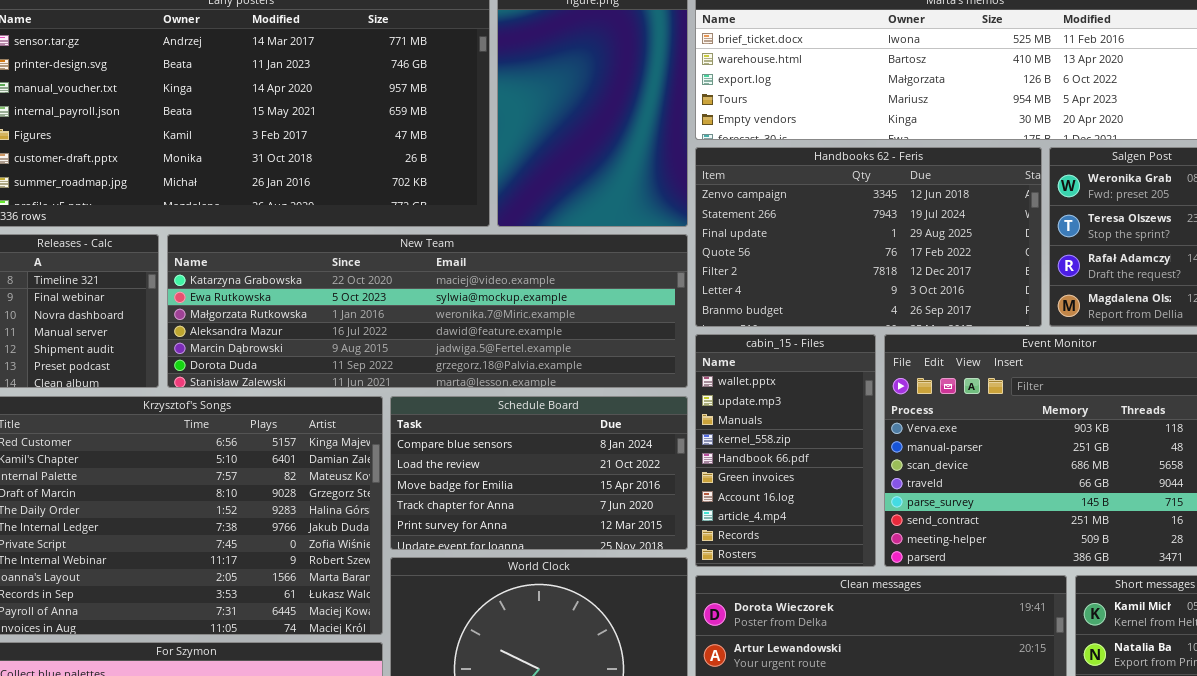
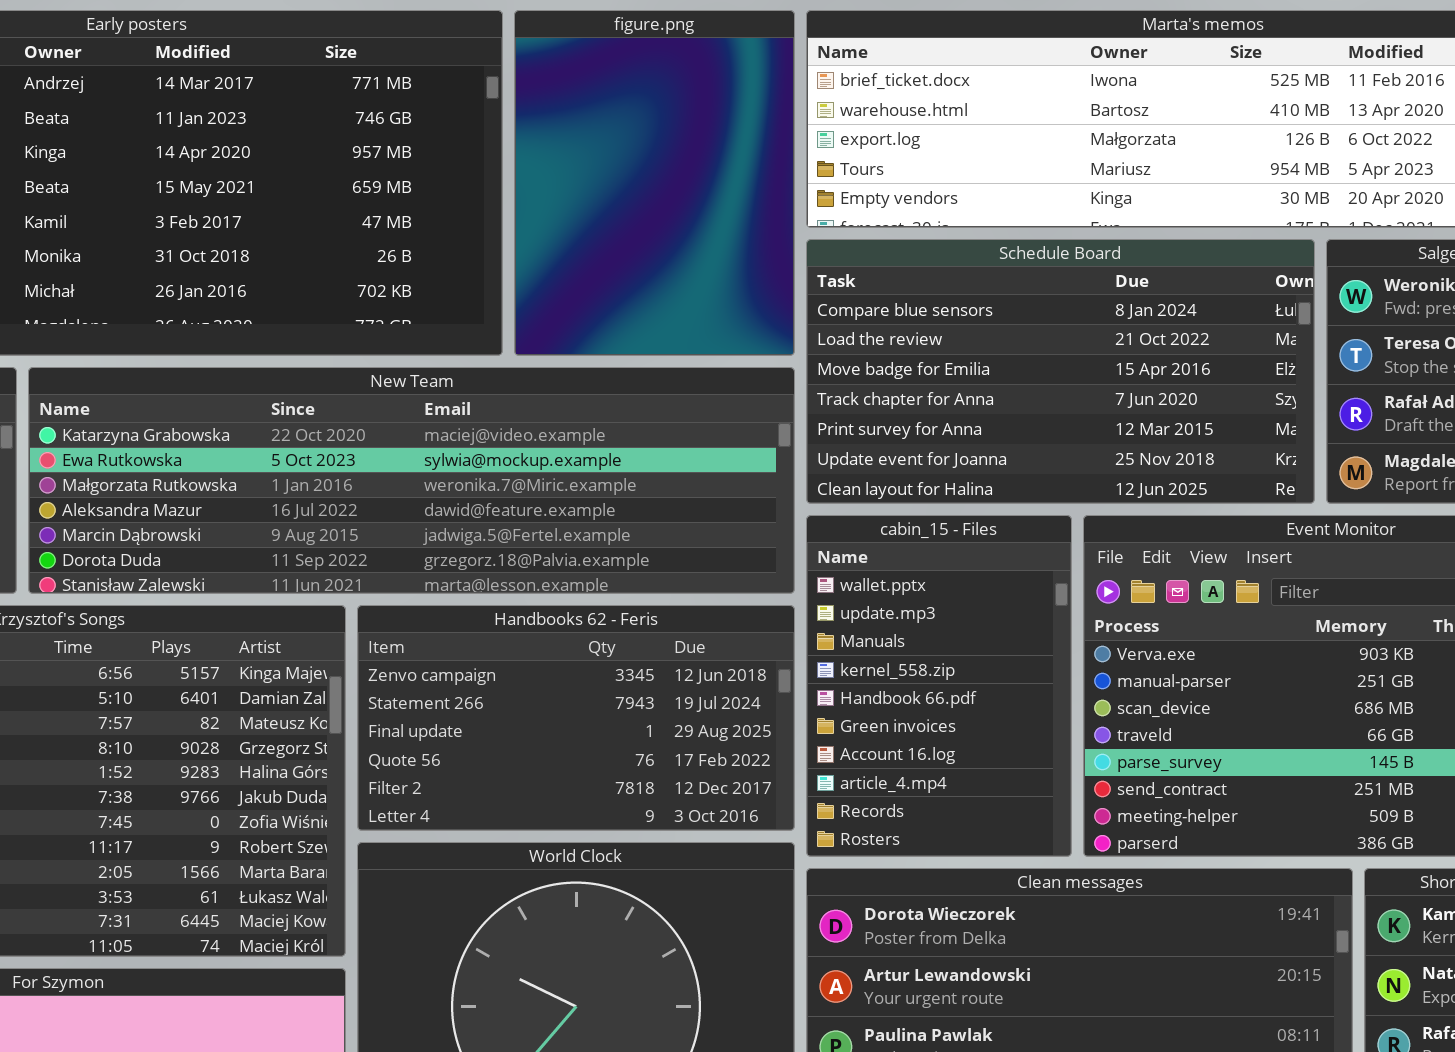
Handbooks 62 - Feris: [695,147,1042,327] -> [357,605,795,831], moved, resized
Schedule Board: [390,396,688,550] -> [806,239,1315,504], moved, resized

